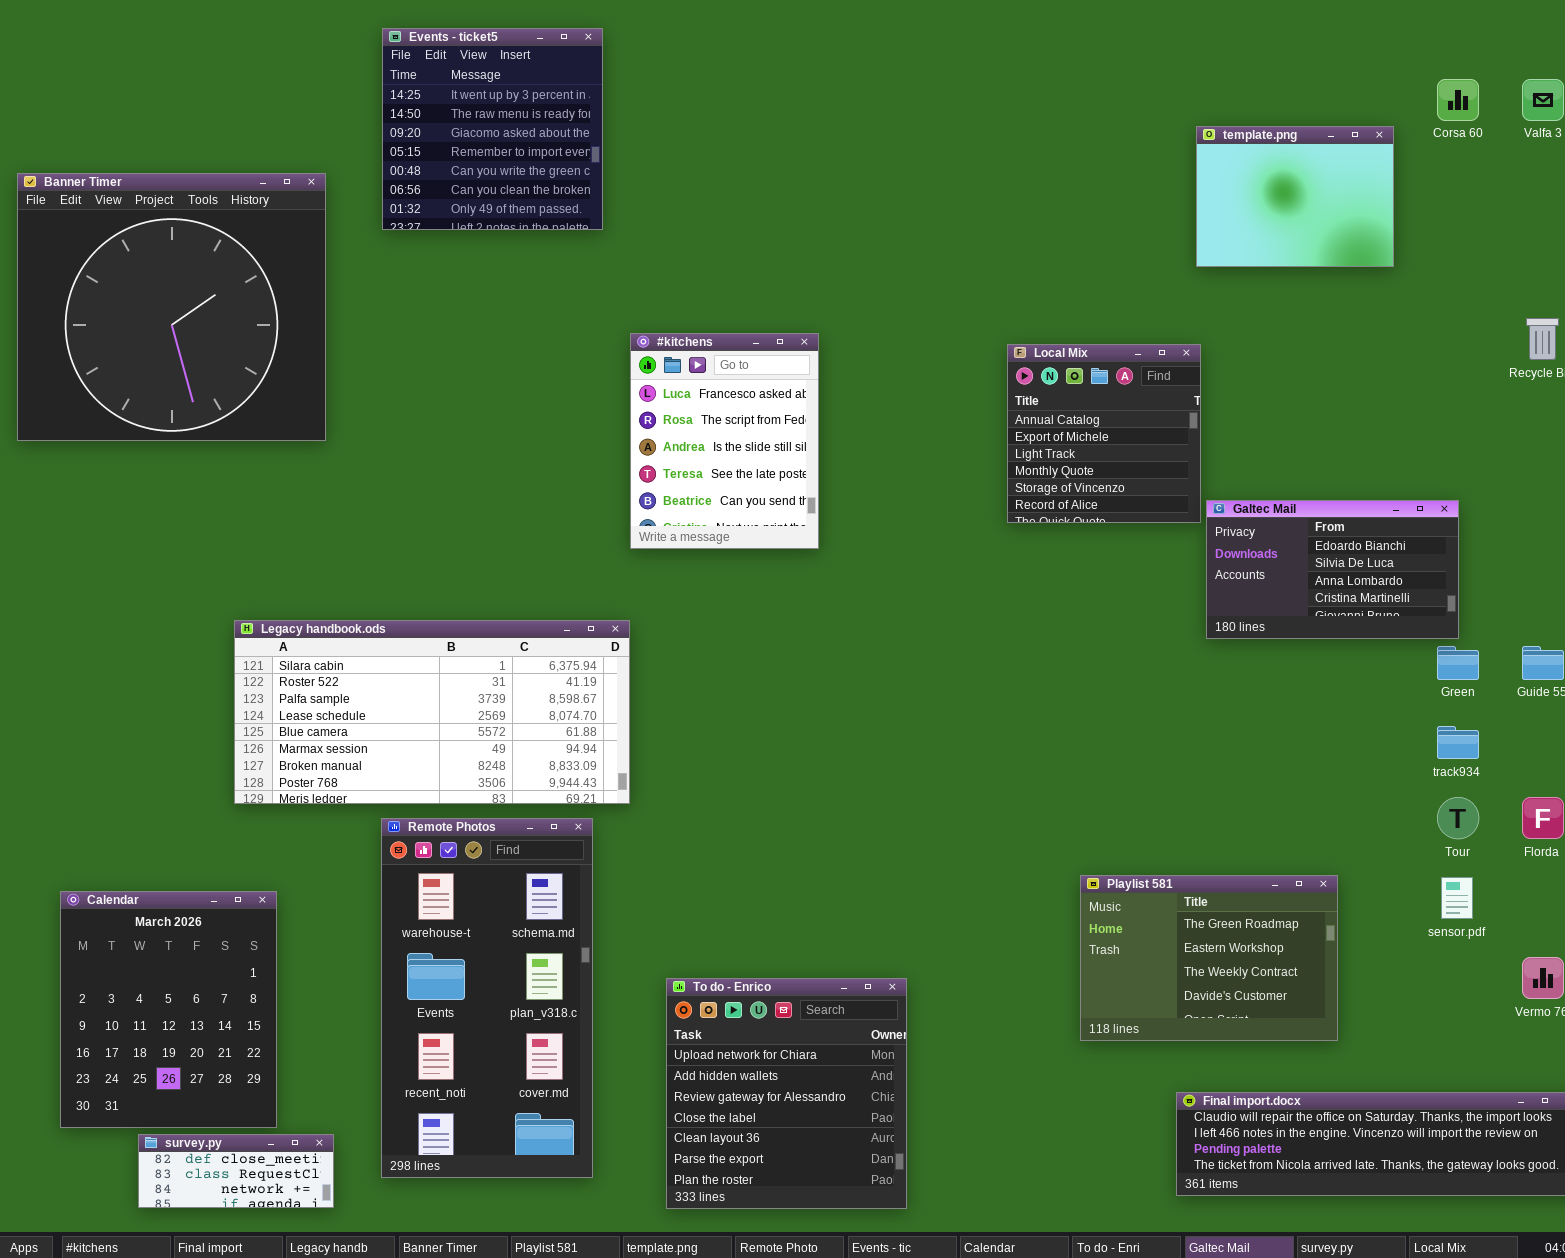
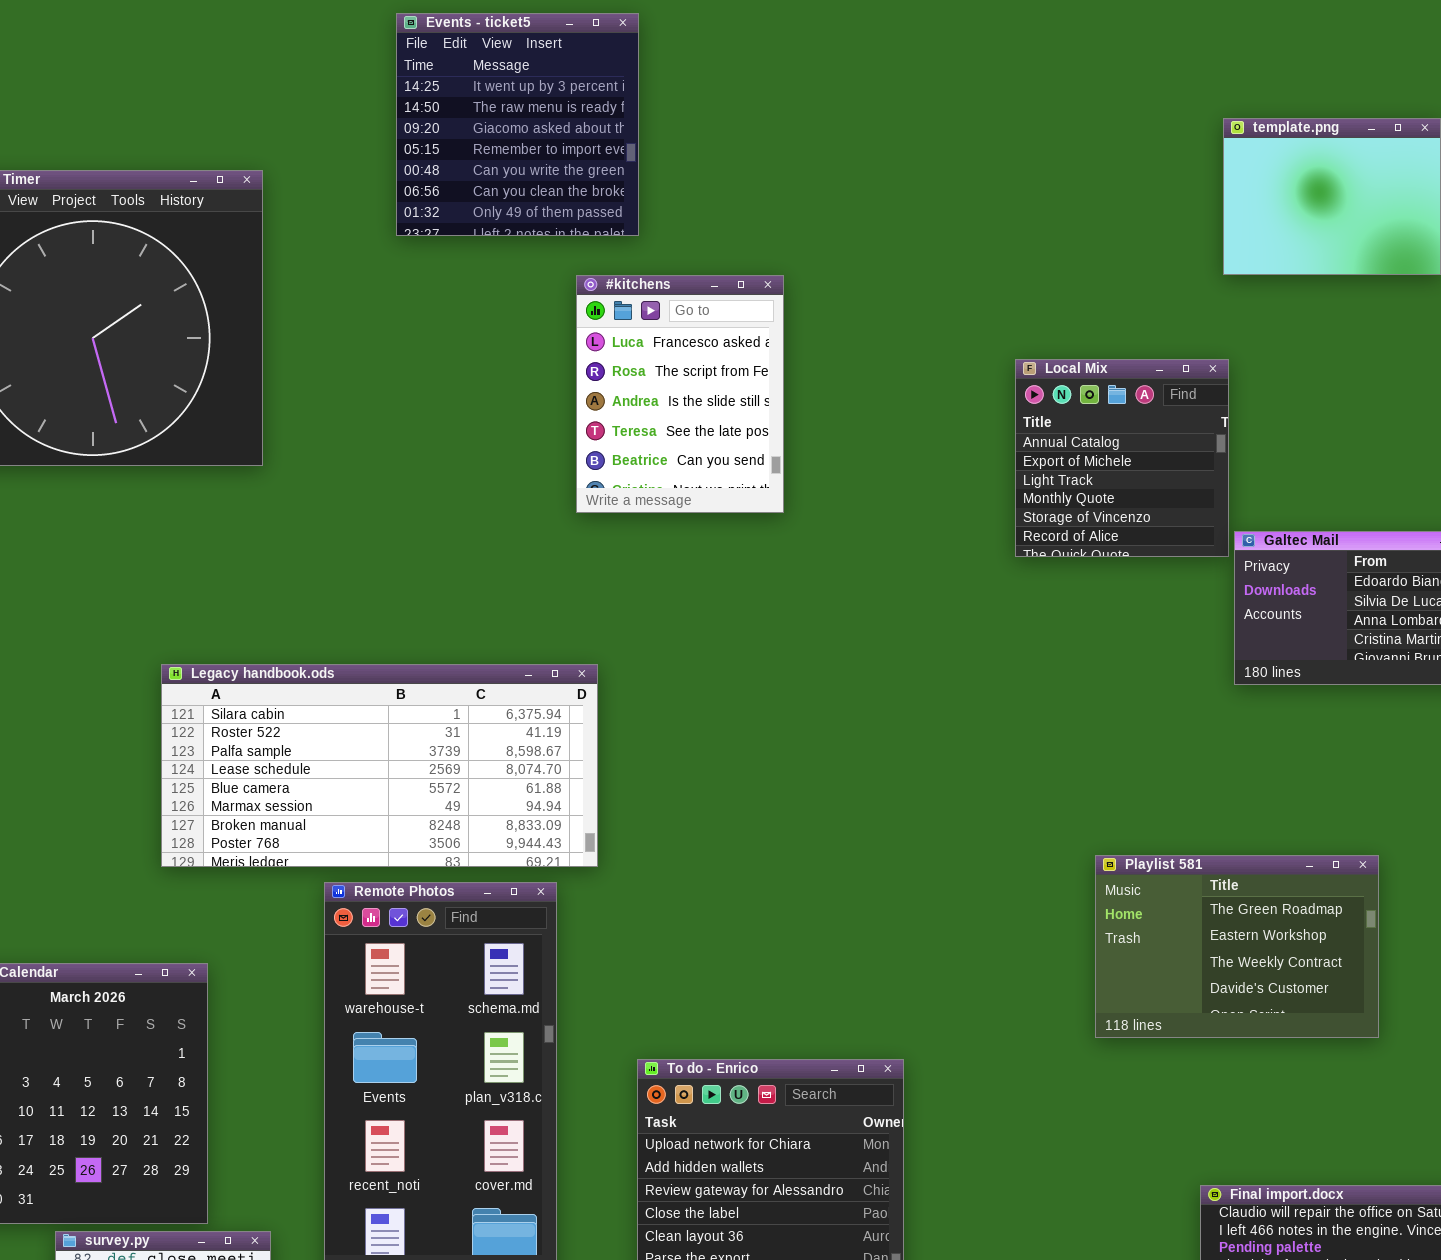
Events - ticket5: [382,28,603,230] -> [396,13,639,236], moved
#kitchens: [630,333,819,549] -> [576,275,784,513], moved
Playlist 581: [1080,875,1338,1041] -> [1095,855,1379,1038], moved

